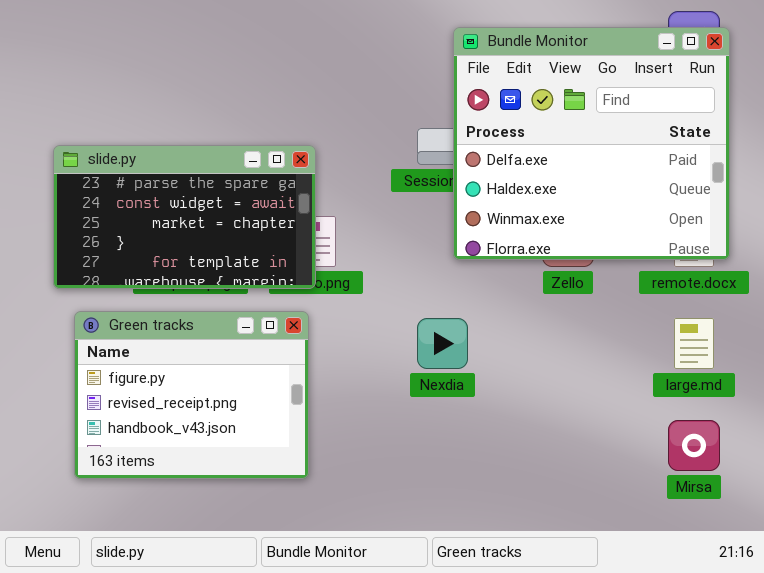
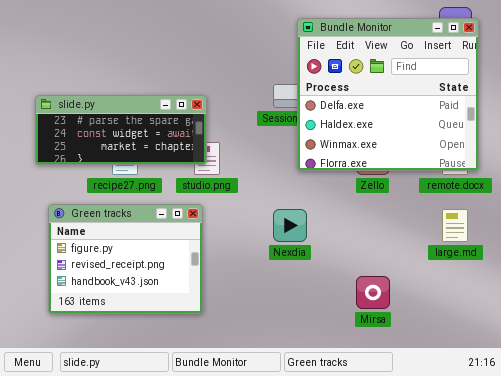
slide.py: [53,145,316,289] -> [35,95,207,165], resized
Mirsa: [668,420,720,471] -> [356,276,390,309], moved

